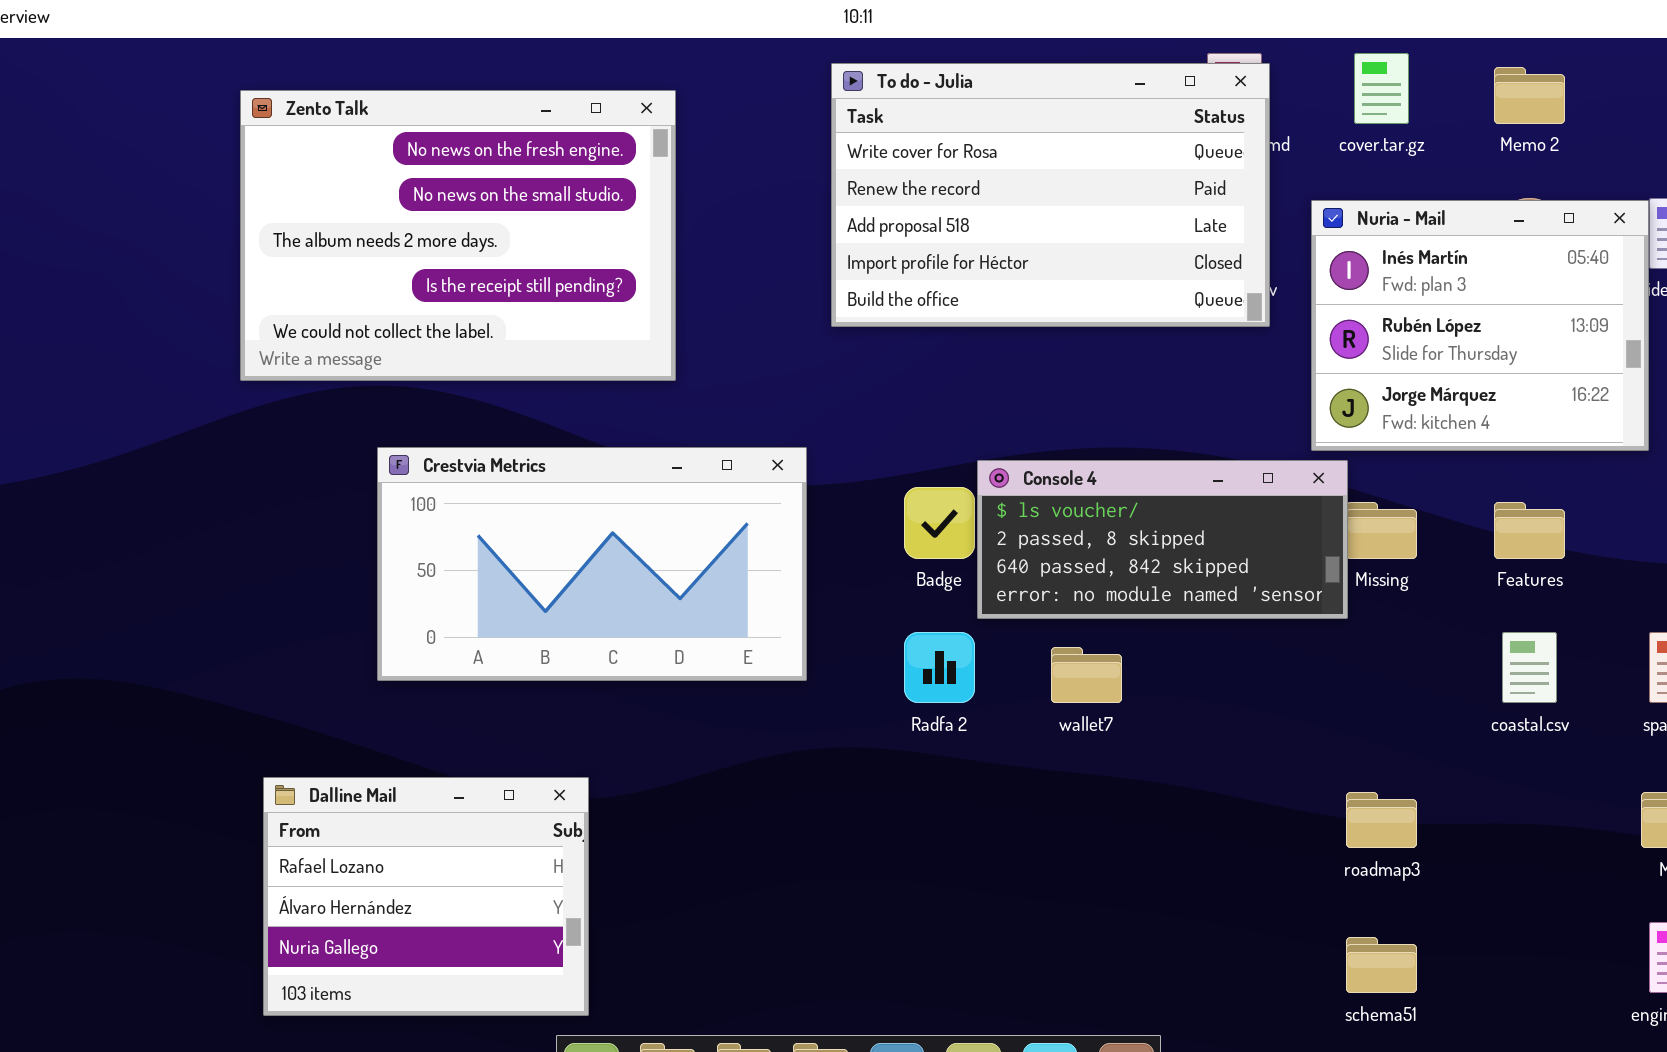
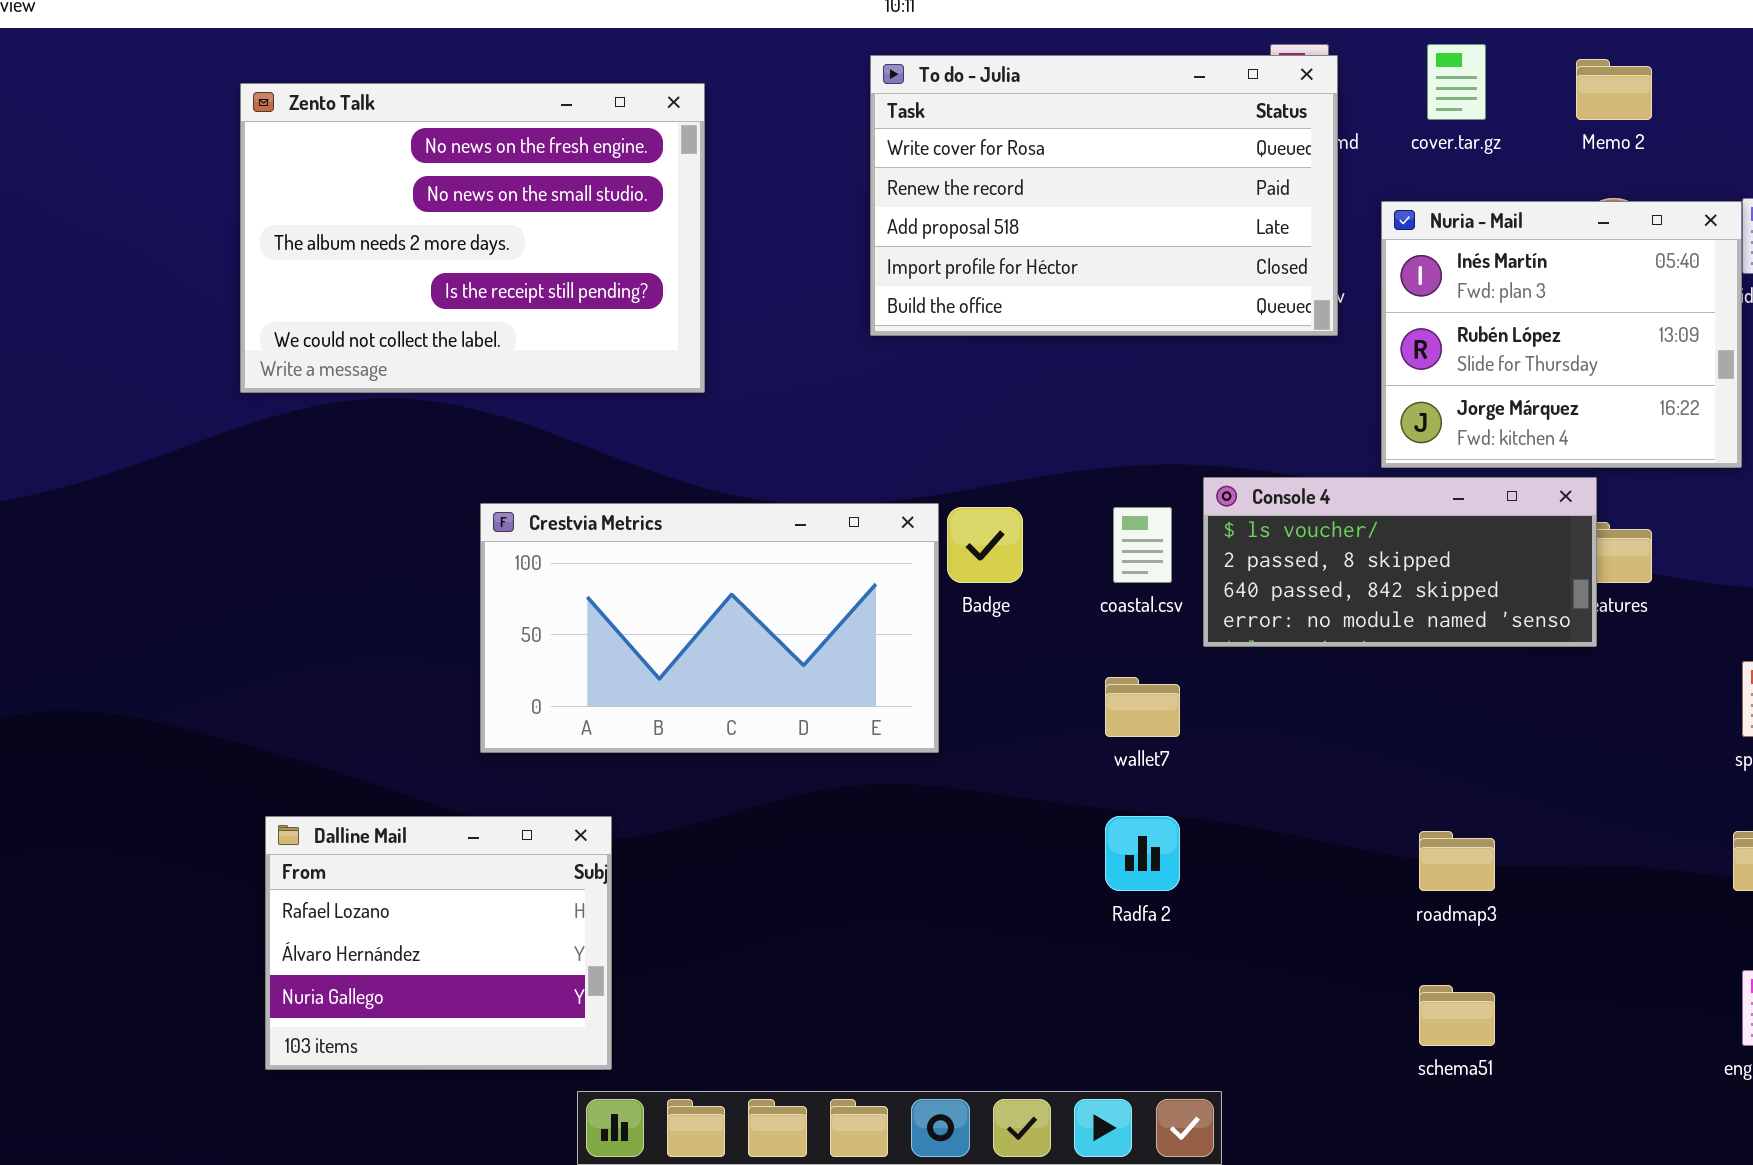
Crestvia Metrics: [377,447,807,681] -> [480,503,939,753], moved
Console 4: [977,460,1348,619] -> [1203,477,1597,647], moved
Radfa 2: [904,632,975,703] -> [1105,816,1180,891], moved
coastal.csv: [1502,632,1557,703] -> [1113,507,1172,583], moved

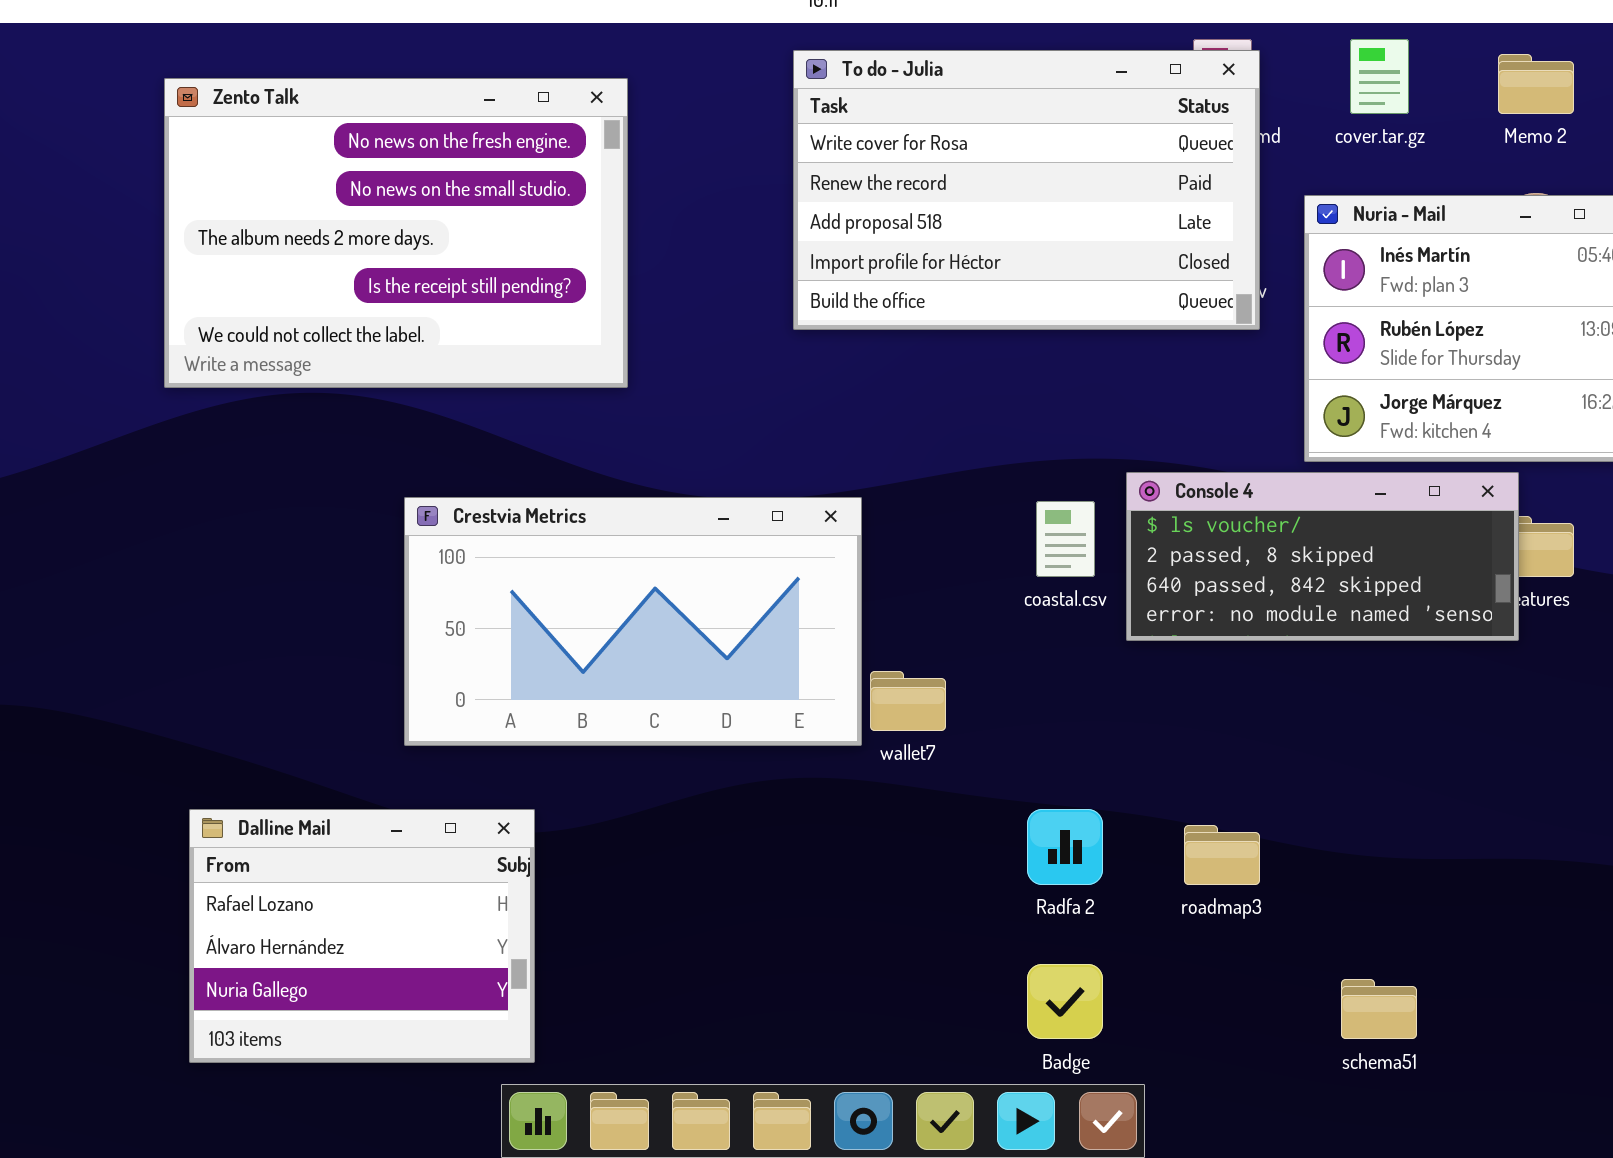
Badge: [947,507,1023,583] -> [1027,964,1103,1039], moved
wallet7: [1105,677,1180,737] -> [870,671,946,731], moved
roadmap3: [1419,831,1495,891] -> [1184,825,1260,885], moved

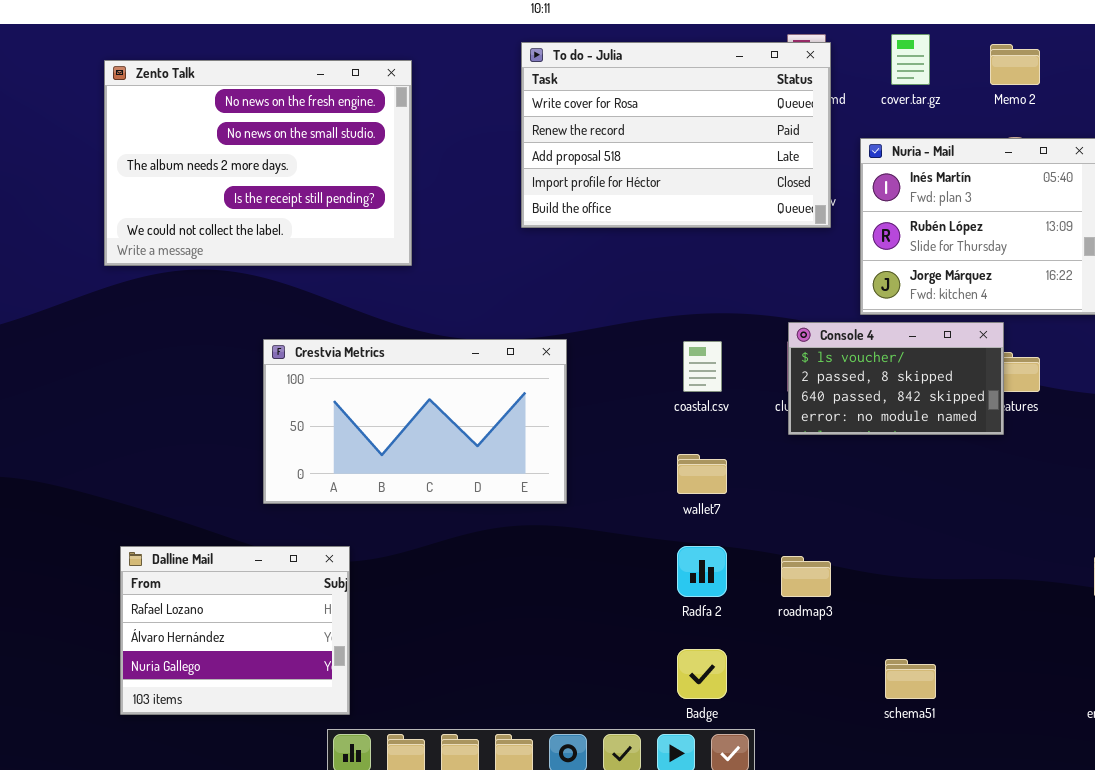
Console 4: [1126,472,1519,641] -> [788,322,1004,435], resized
wallet7: [870,671,946,731] -> [677,454,727,494], moved

